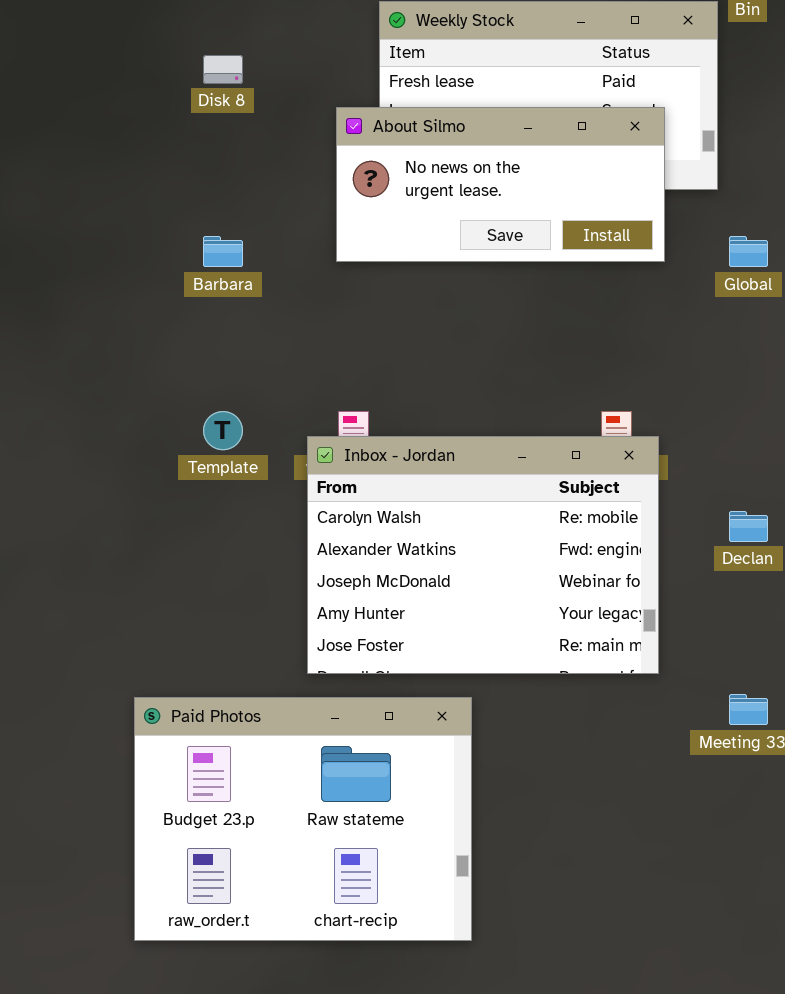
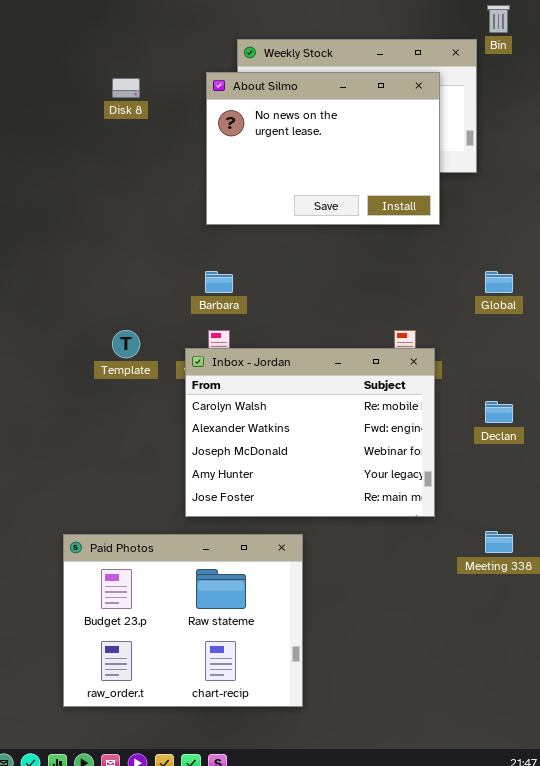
About Silmo: [336,107,665,262] -> [206,72,440,225], resized
Barbara: [203,236,243,267] -> [205,271,233,293], moved
Global: [729,236,768,267] -> [485,271,513,293], moved

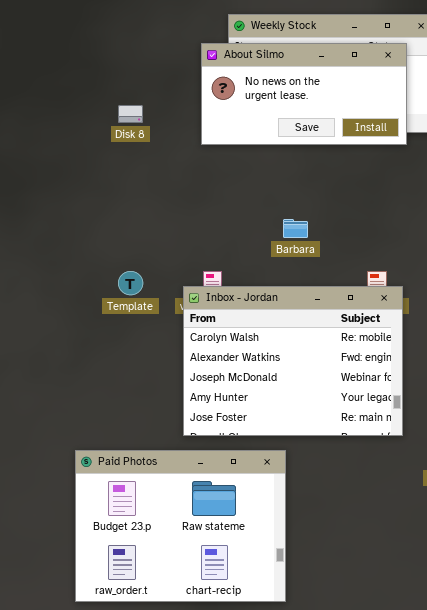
About Silmo: [206,72,440,225] -> [201,43,407,145], resized
Disk 8: [112,78,140,98] -> [118,105,143,123], moved
Barbara: [205,271,233,293] -> [283,219,308,238], moved

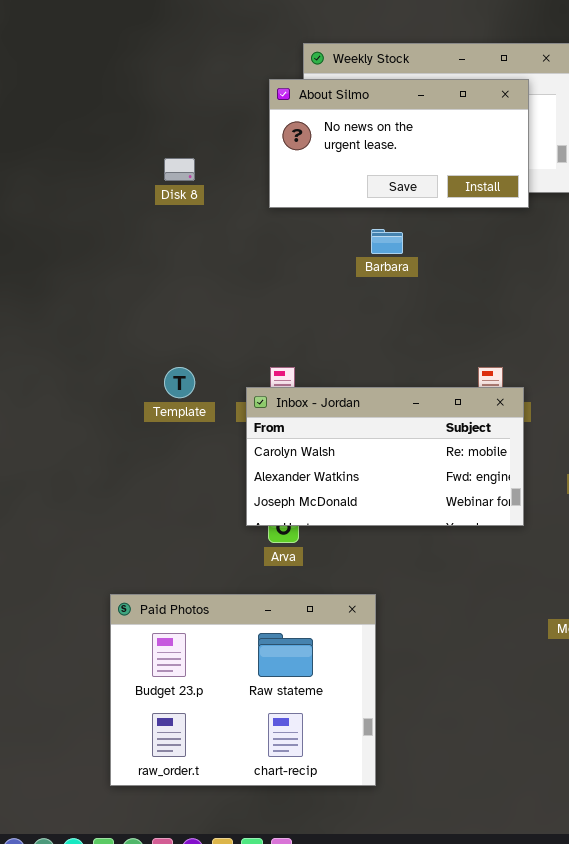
Barbara: [283,219,308,238] -> [371,229,403,254], moved
Inbox - Jordan: [183,286,403,436] -> [246,387,524,526], resized

